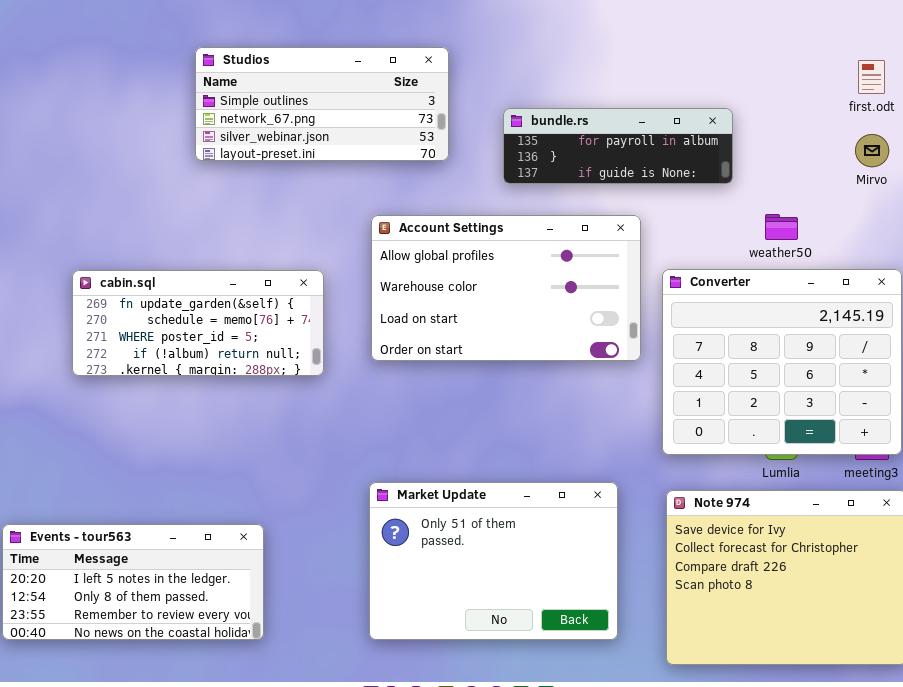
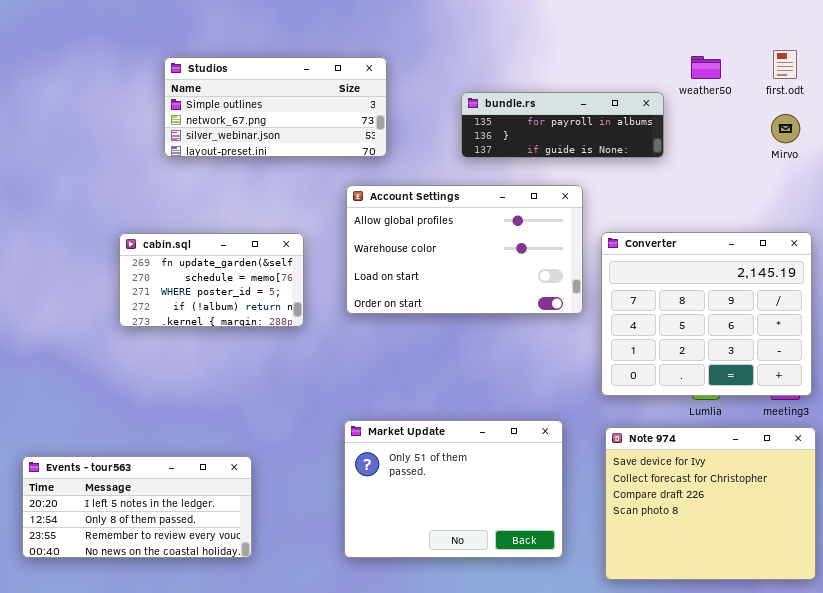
Studios: [195,47,449,161] -> [164,57,387,157], moved
weather50: [765,214,798,240] -> [691,56,721,79], moved
cabin.sql: [72,270,324,376] -> [119,233,304,327], resized

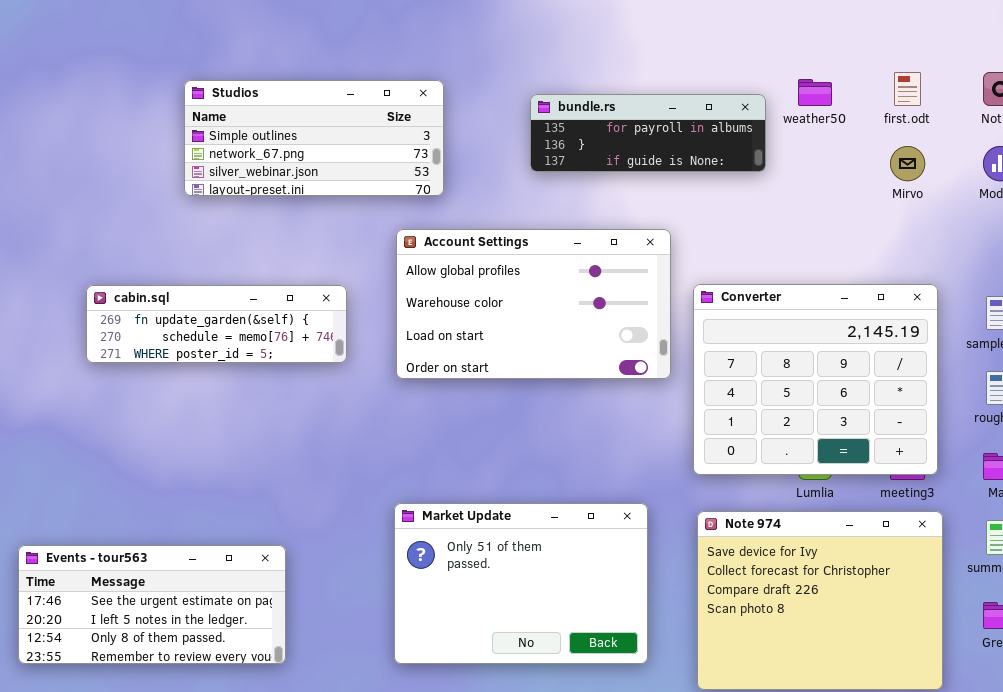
bundle.rs: [461,92,664,158] -> [530,94,766,172], moved
cabin.sql: [119,233,304,327] -> [86,285,347,363], resized
Events - tour563: [22,456,252,558] -> [18,545,286,664], scrolled up 1 row

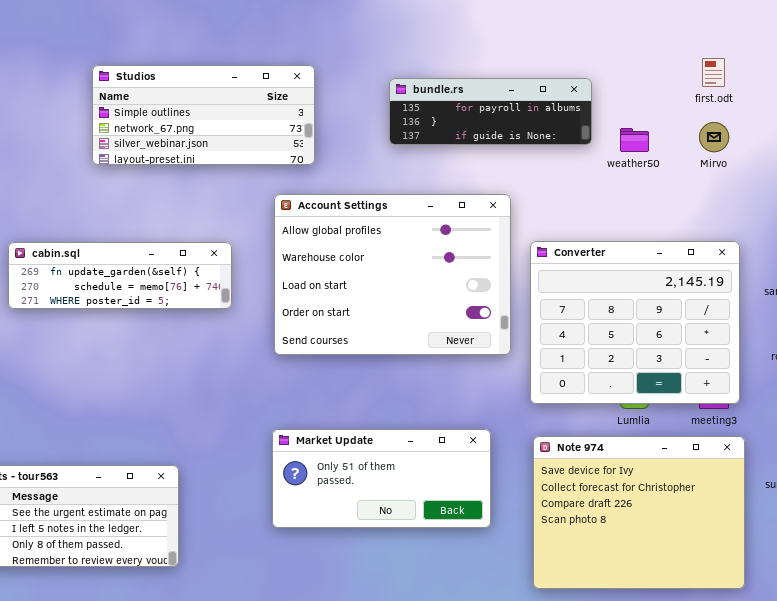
weather50: [798,79,832,106] -> [620,128,649,152], moved
Account Settings: [396,229,671,379] -> [274,194,511,355], resized
Market Update: [394,503,648,664] -> [272,429,491,528], resized

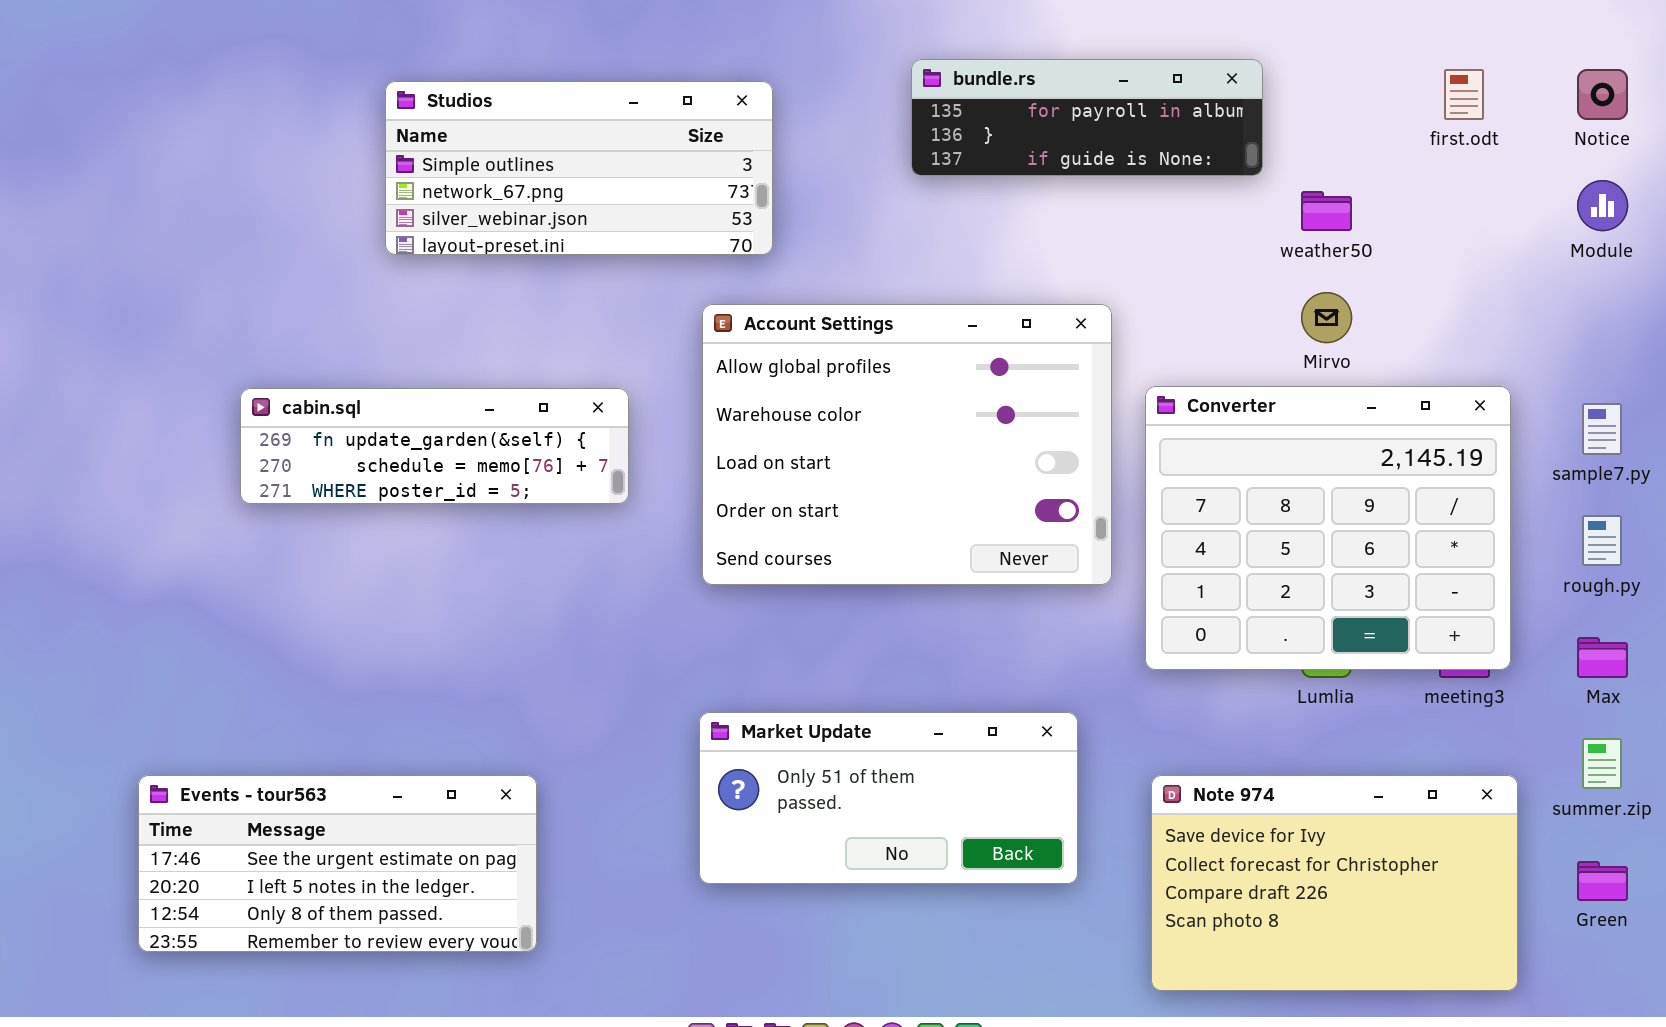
bundle.rs: [389,78,592,145] -> [911,59,1263,176], moved
Mirvo: [699,122,729,152] -> [1301,292,1352,343], moved
Note 974: [533,436,745,589] -> [1151,775,1518,991], resized

